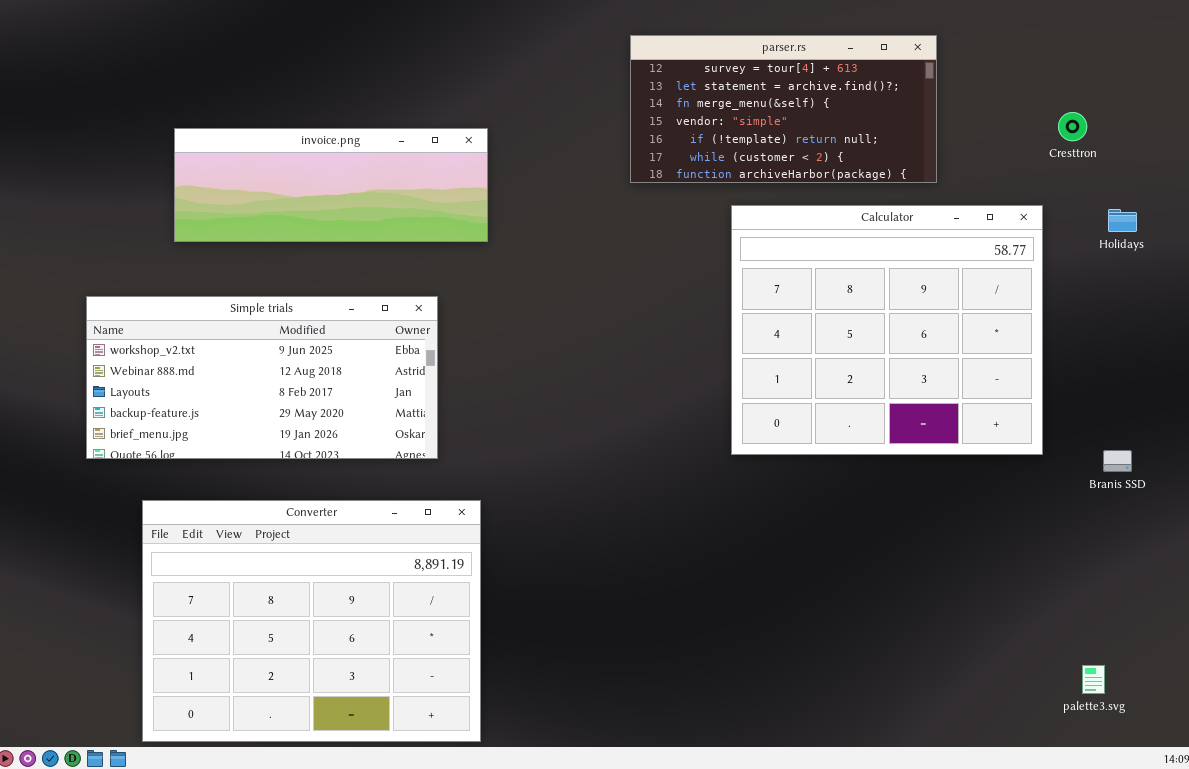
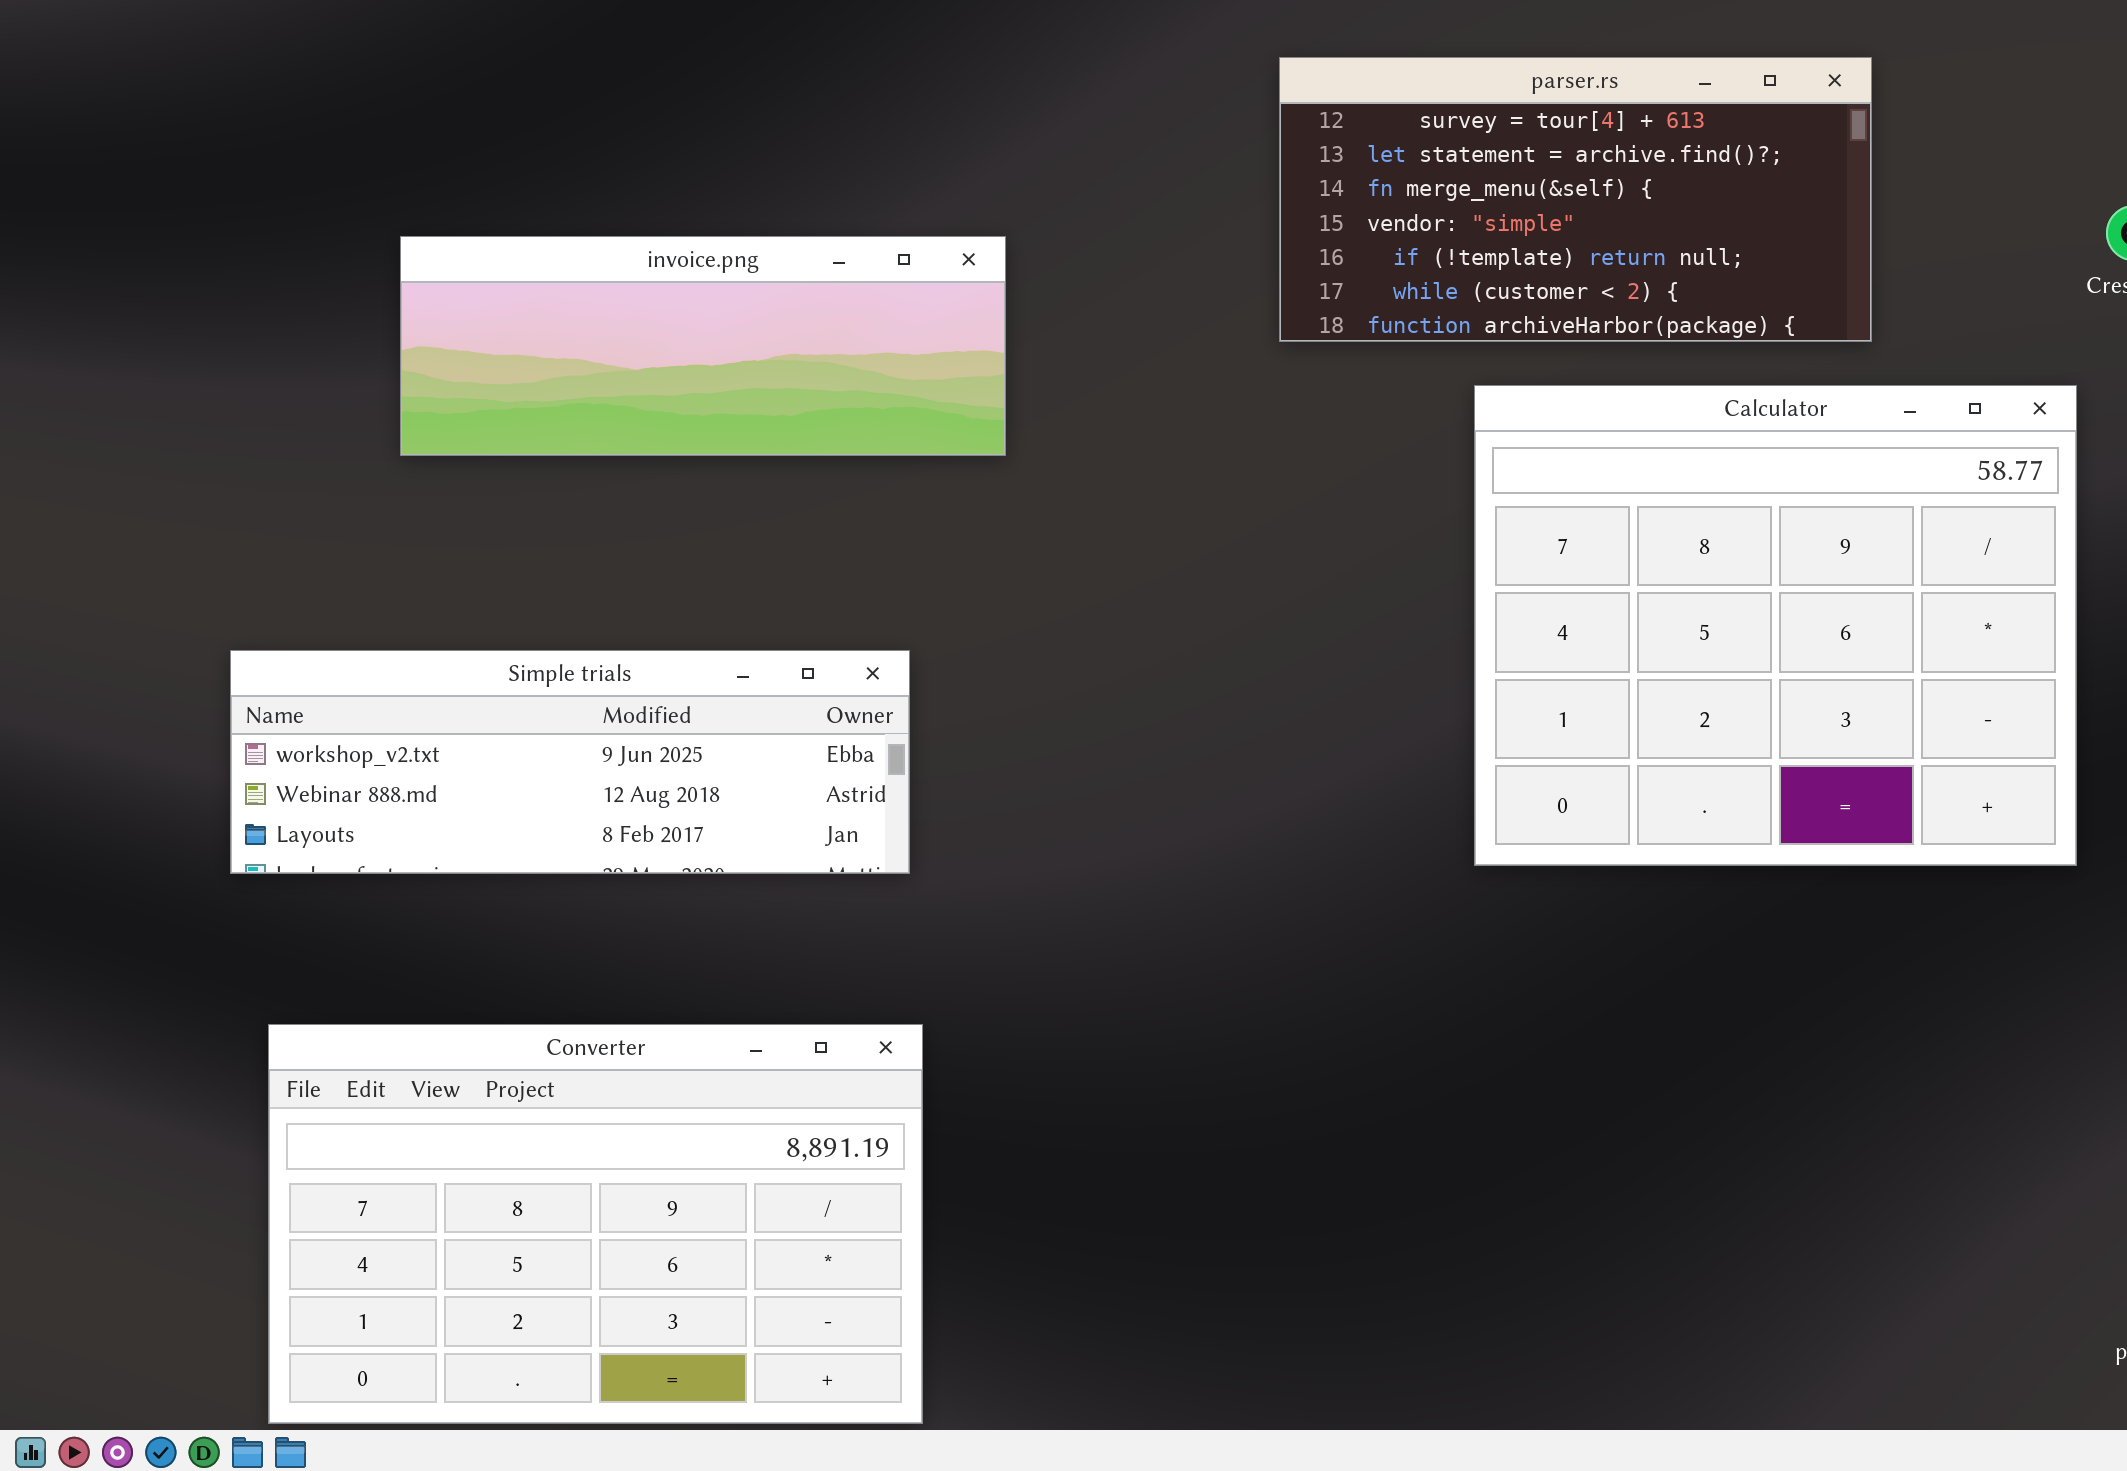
Simple trials: [86,296,438,459] -> [230,650,910,874], resized
Converter: [142,500,481,742] -> [268,1024,923,1424], moved, resized

